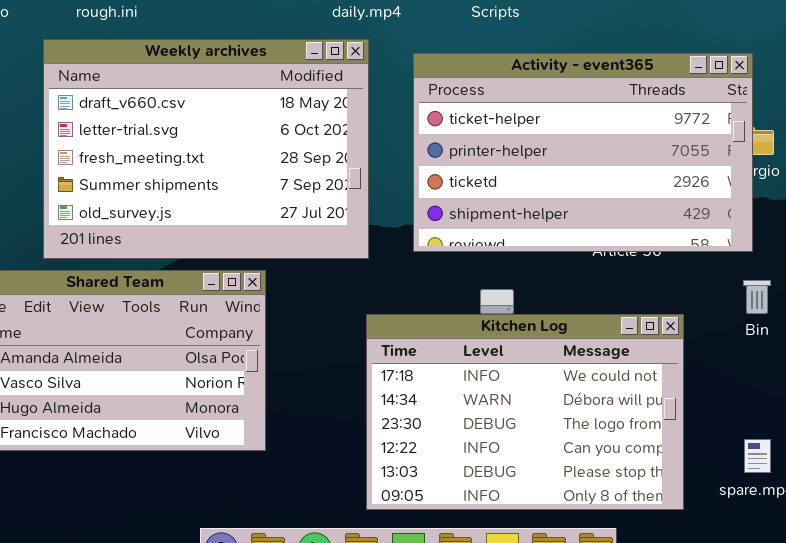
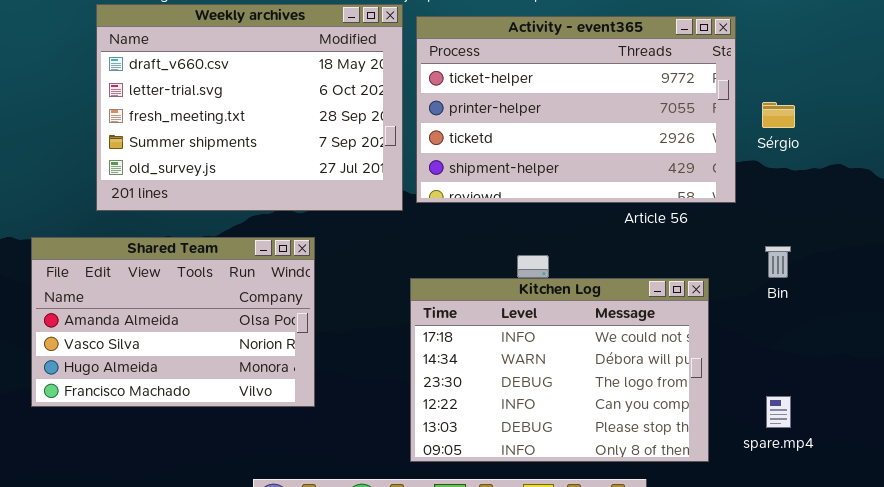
Weekly archives: [43,39,369,259] -> [96,4,403,211], moved
Activity - event365: [413,53,753,252] -> [416,16,736,203], moved

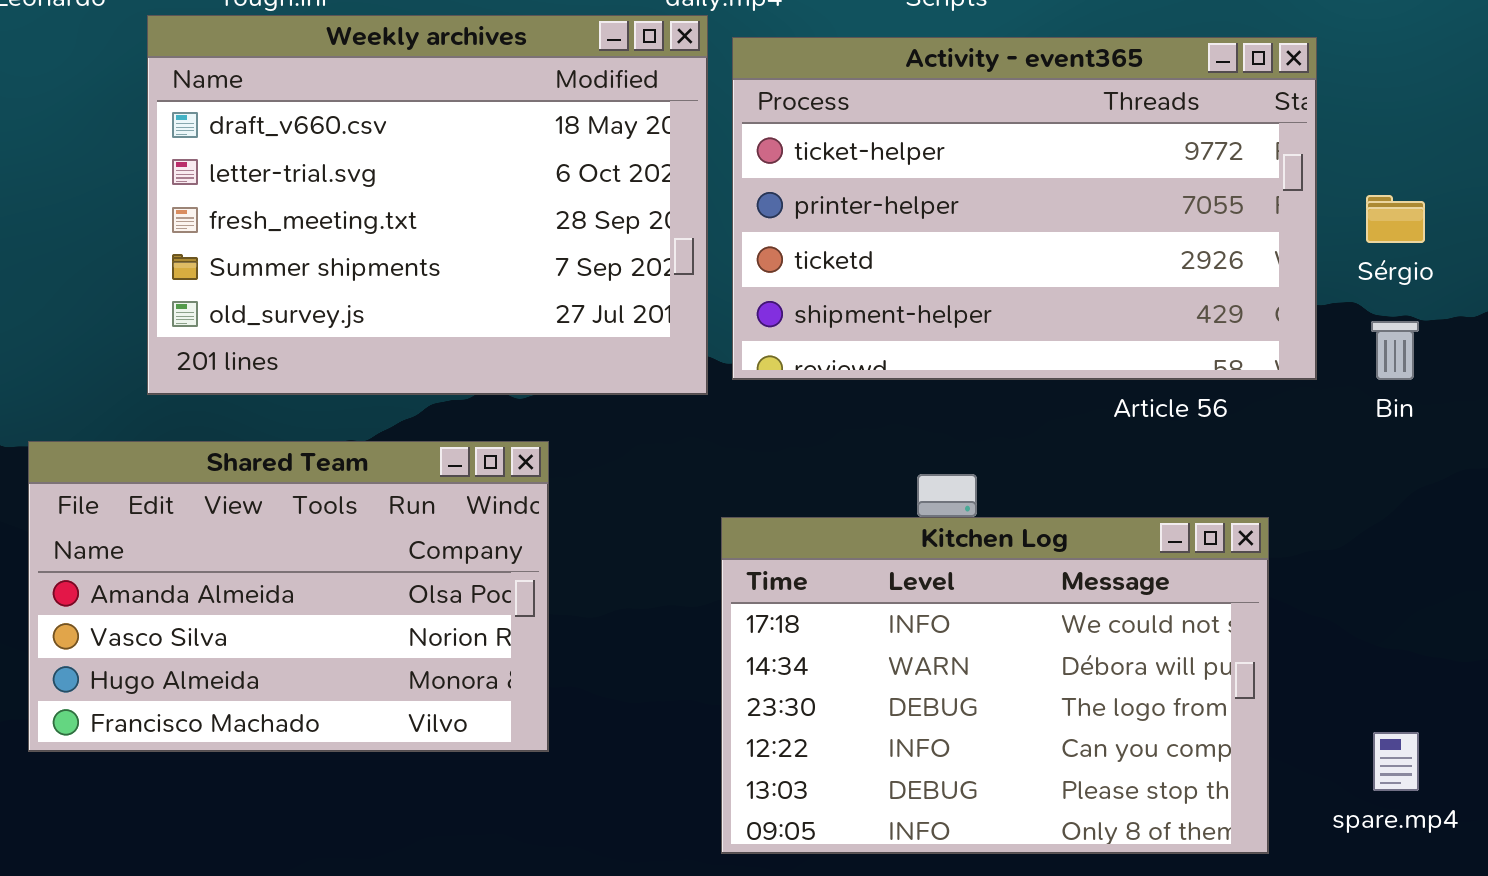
Bin: [765,246,791,278] -> [1371,321,1419,380], moved

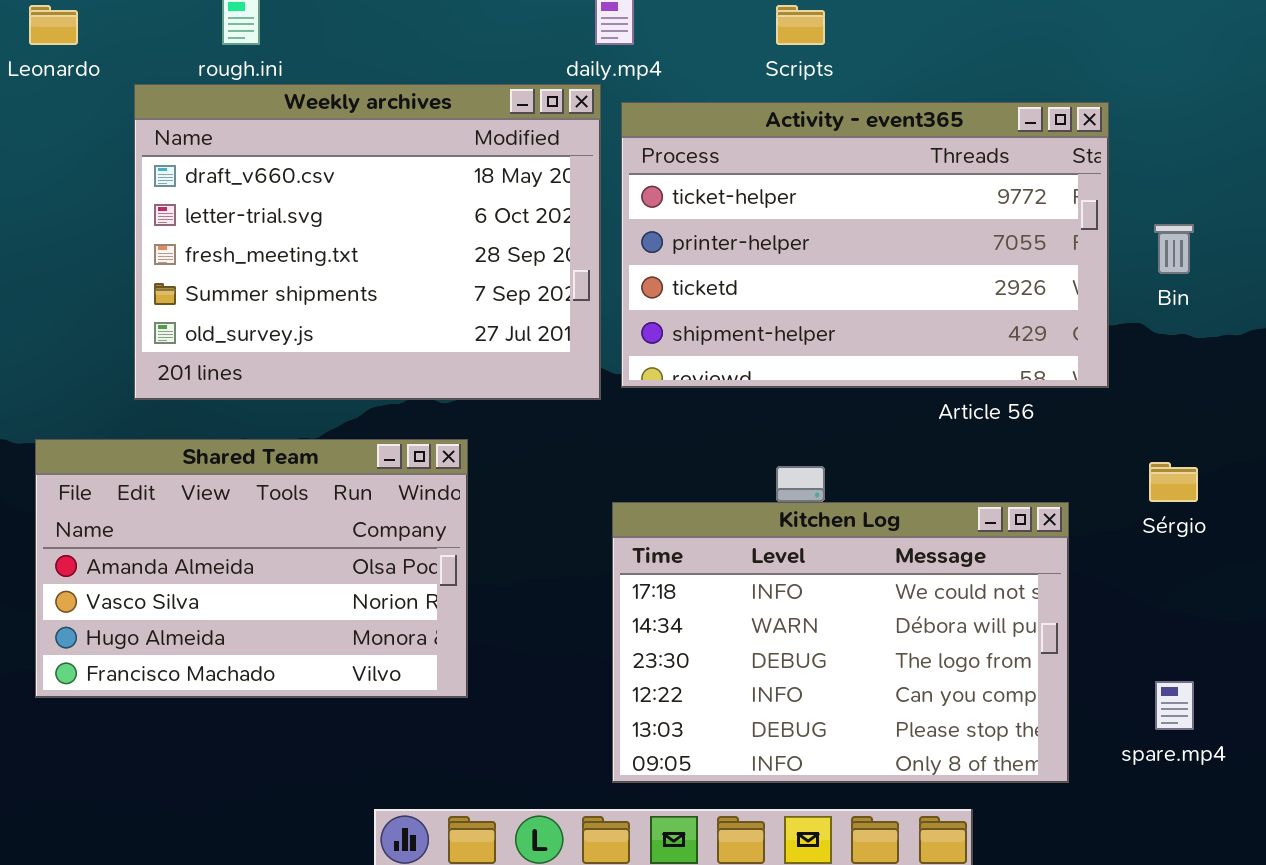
Sérgio: [1366,195,1425,243] -> [1149,462,1198,502], moved
Bin: [1371,321,1419,380] -> [1154,224,1194,274], moved

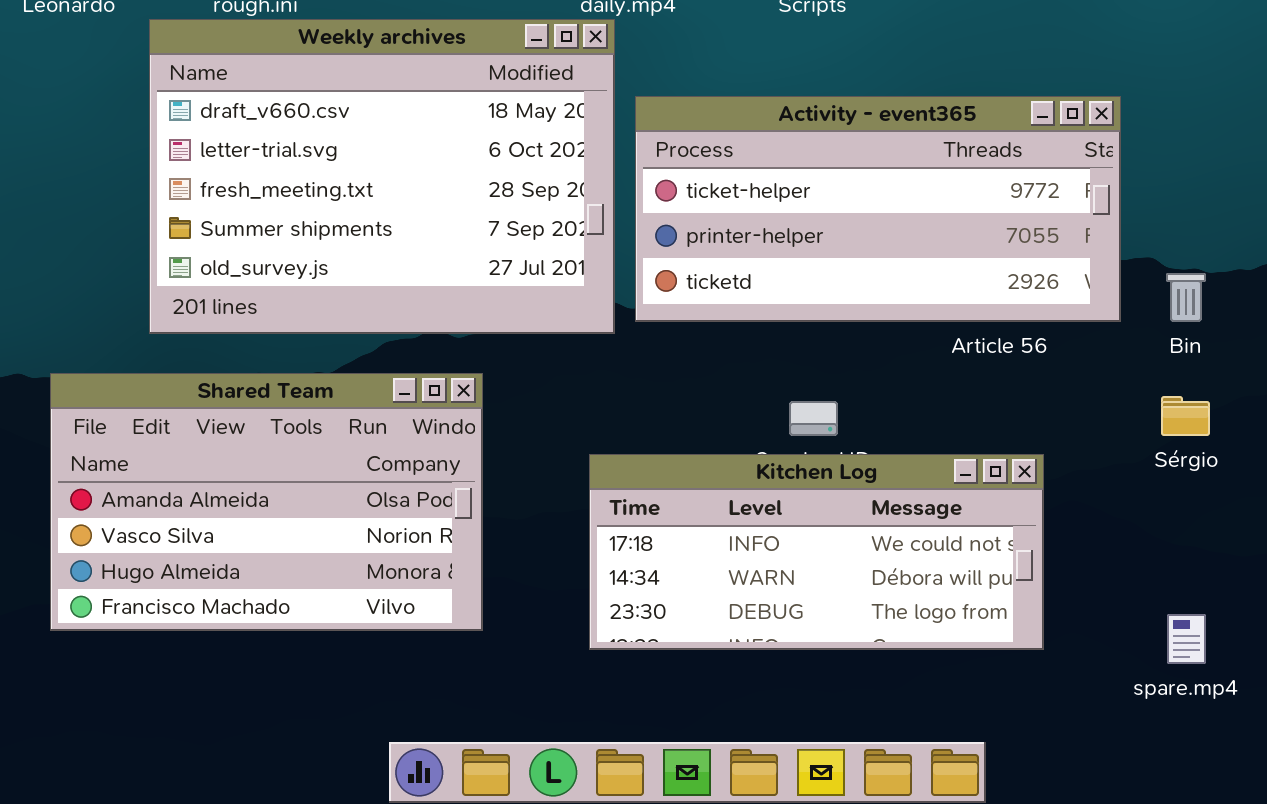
Activity - event365: [621,102,1109,388] -> [635,96,1121,322], resized
Bin: [1154,224,1194,274] -> [1166,273,1206,322], moved
Kitchen Log: [612,502,1069,783] -> [589,454,1044,650], moved, resized

